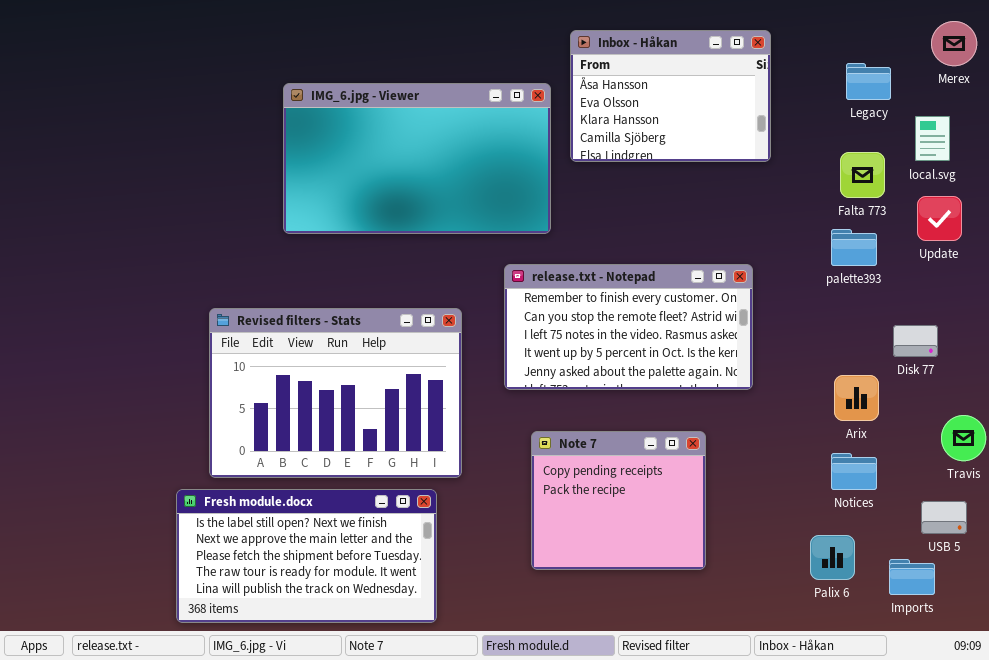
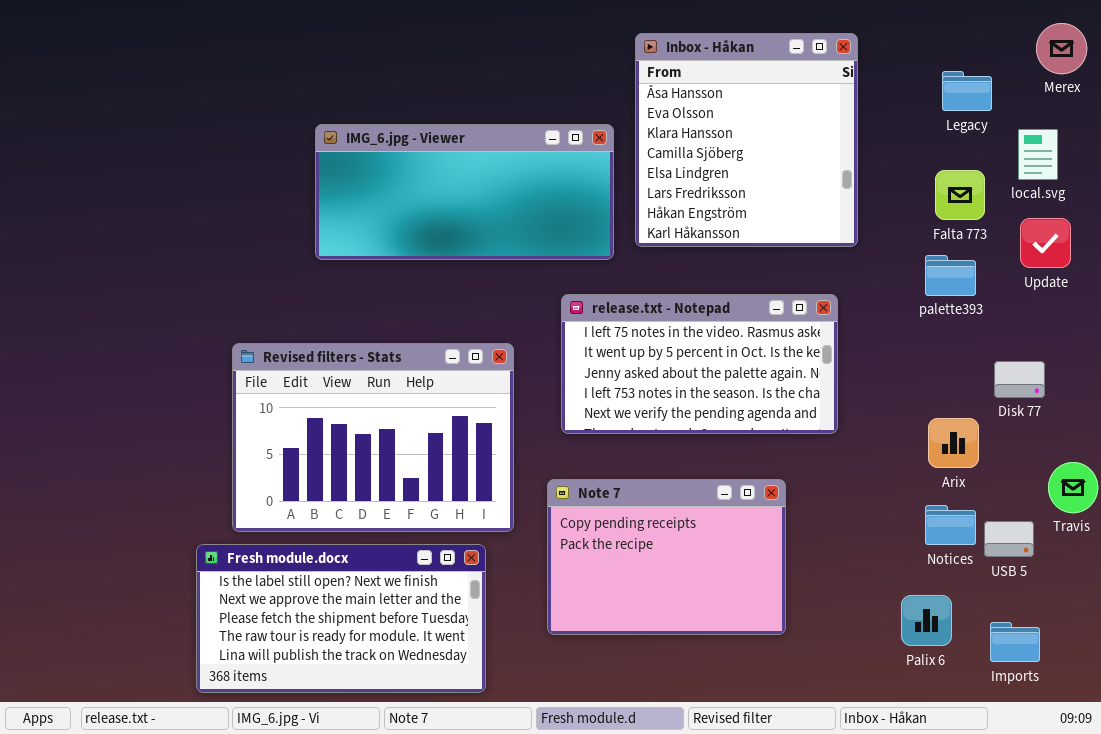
Inbox - Håkan: [570,30,771,162] -> [635,33,858,247], resized
IMG_6.jpg - Viewer: [283,83,551,234] -> [315,124,614,260], resized
release.txt - Notepad: [504,264,753,390] -> [561,294,838,434], scrolled down 2 rows
Note 7: [531,431,706,570] -> [547,479,786,635], resized
USB 5: [921,501,967,534] -> [984,521,1034,557], moved

